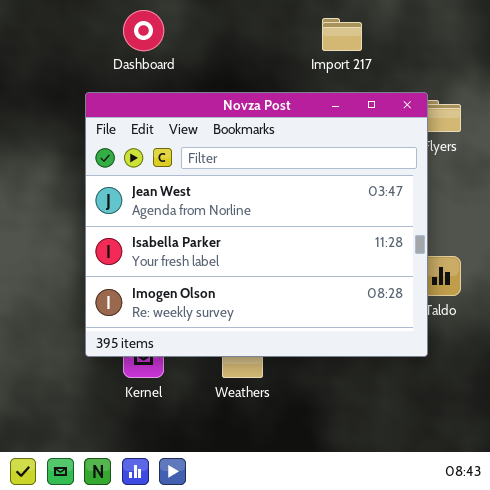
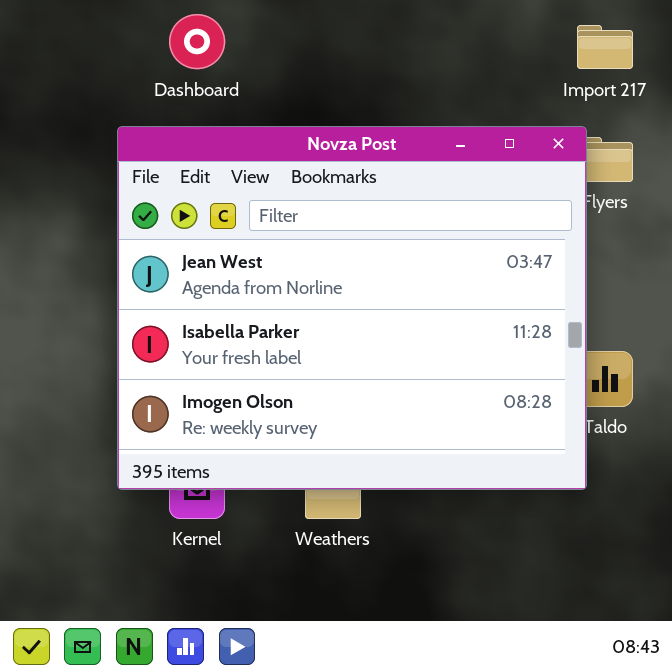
Import 217: [322,18,362,51] -> [577,25,633,69], moved

